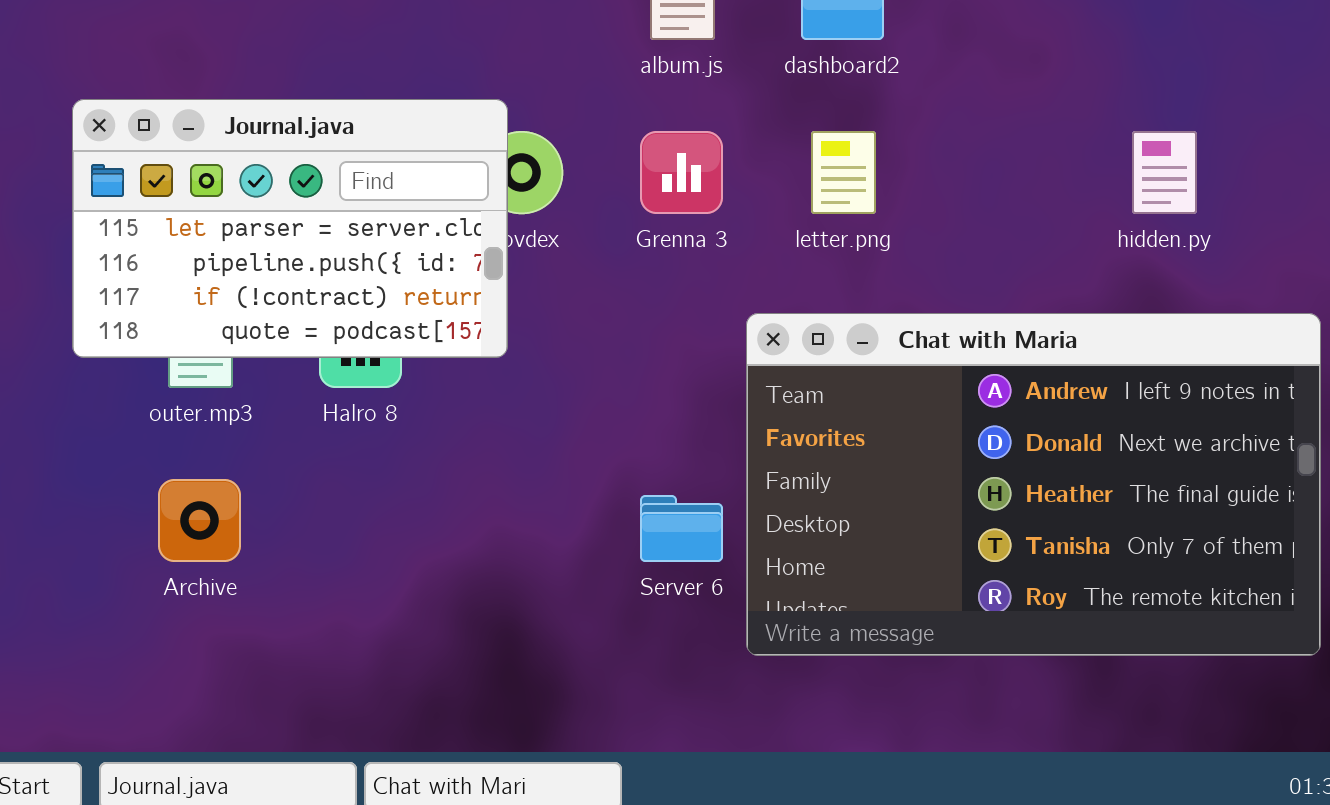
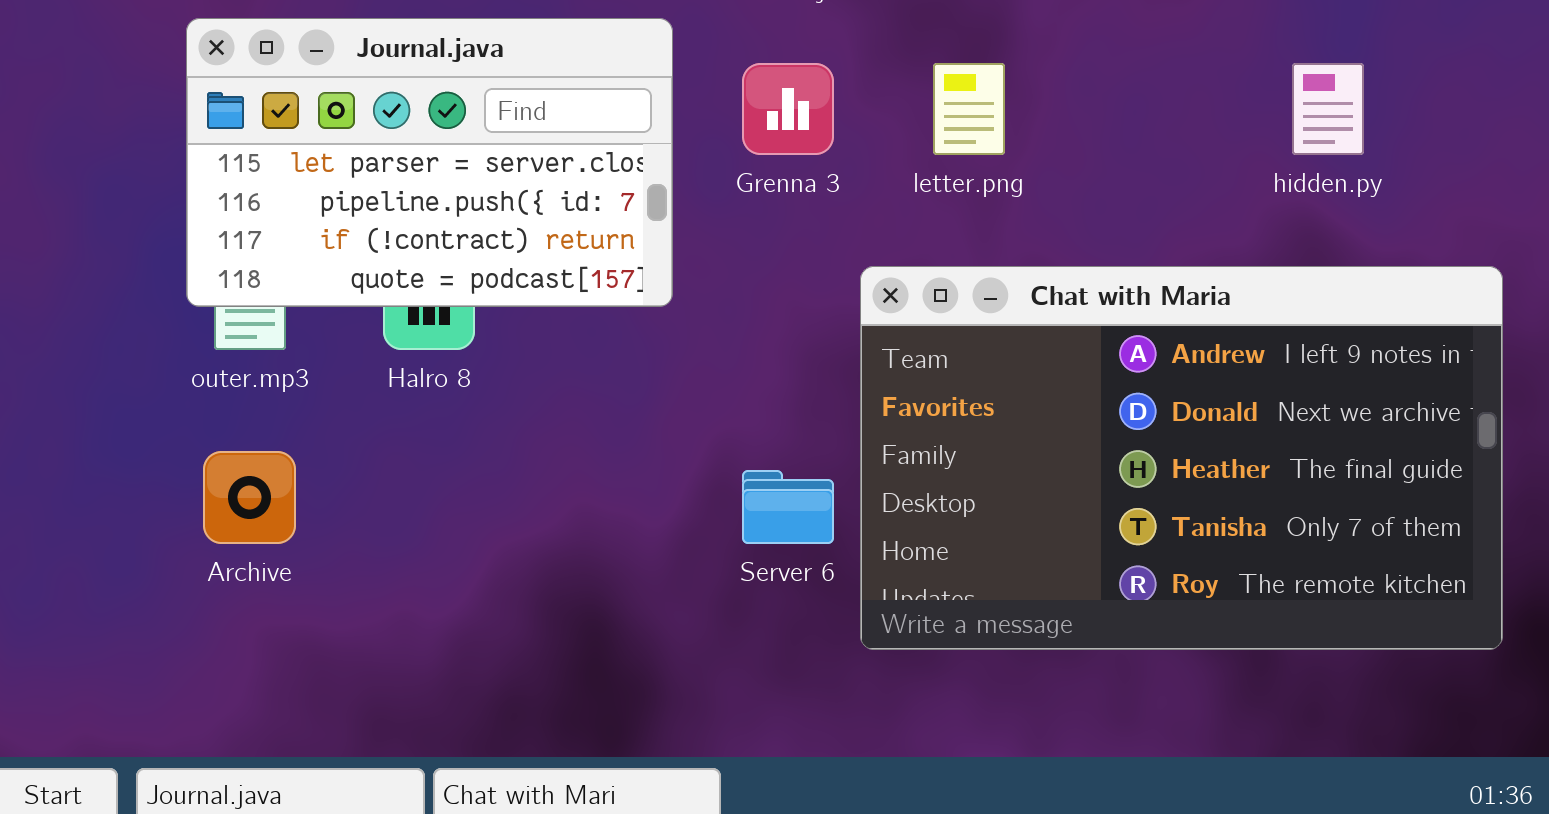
Journal.java: [72,99,508,358] -> [186,18,673,307], moved

